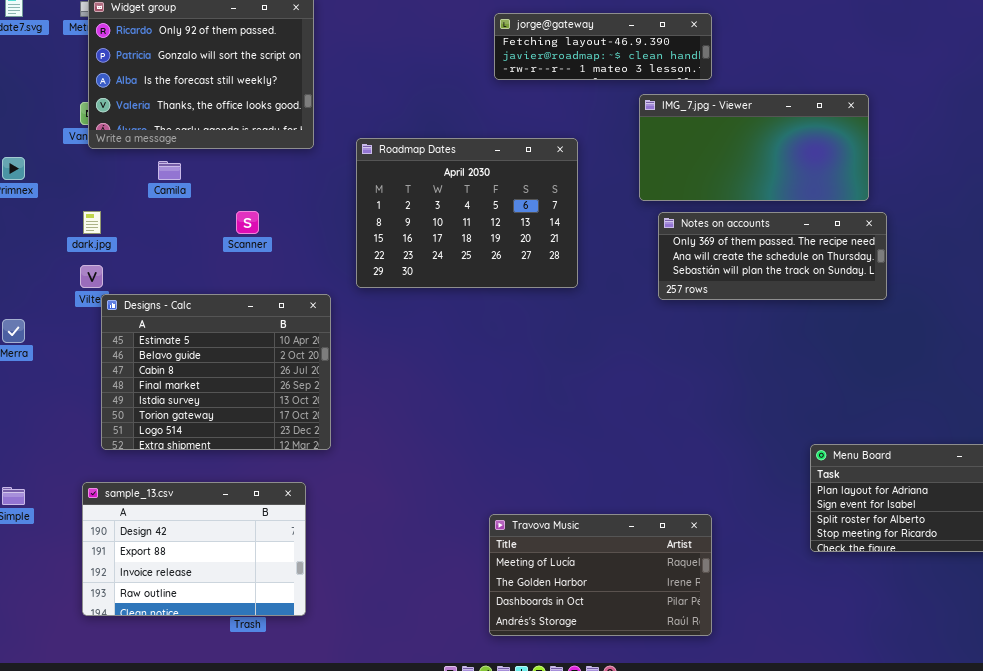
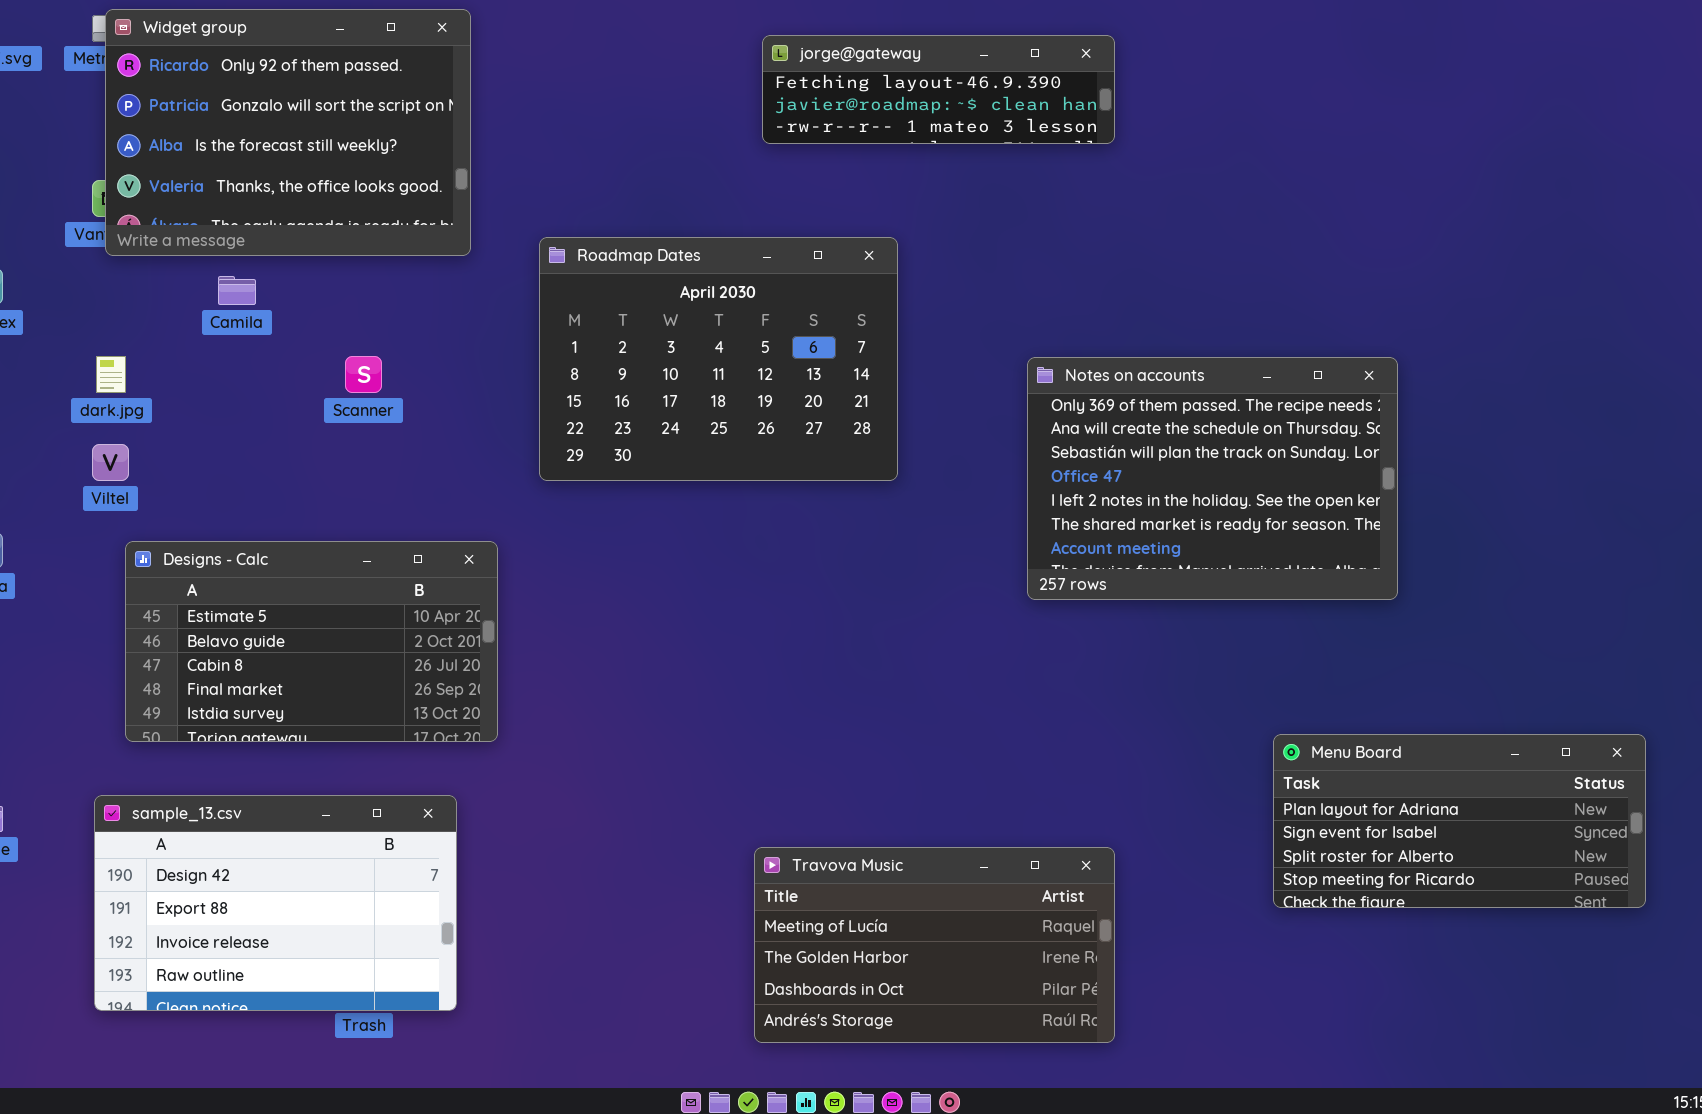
IMG_7.jpg - Viewer: [639,94,869,201] -> none, closed
Notes on accounts: [658,212,887,300] -> [1027,357,1398,600], resized
Designs - Calc: [101,294,331,450] -> [125,541,498,742], resized

